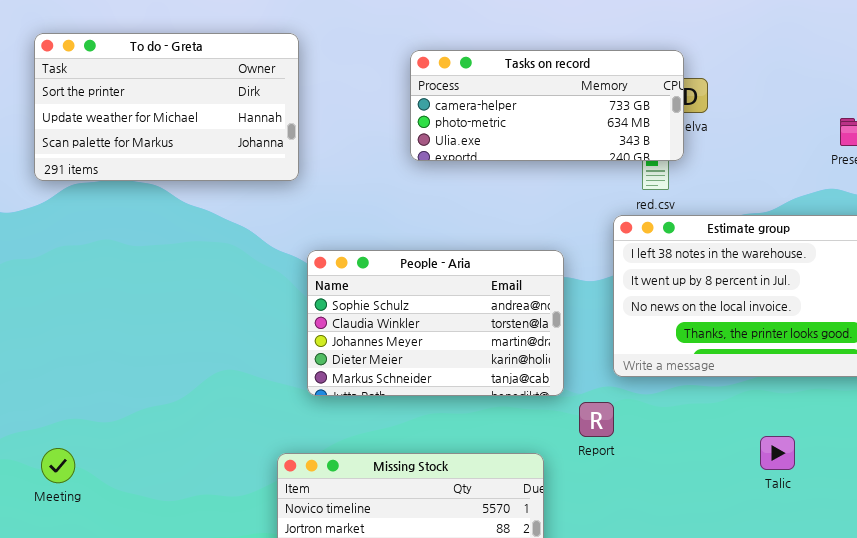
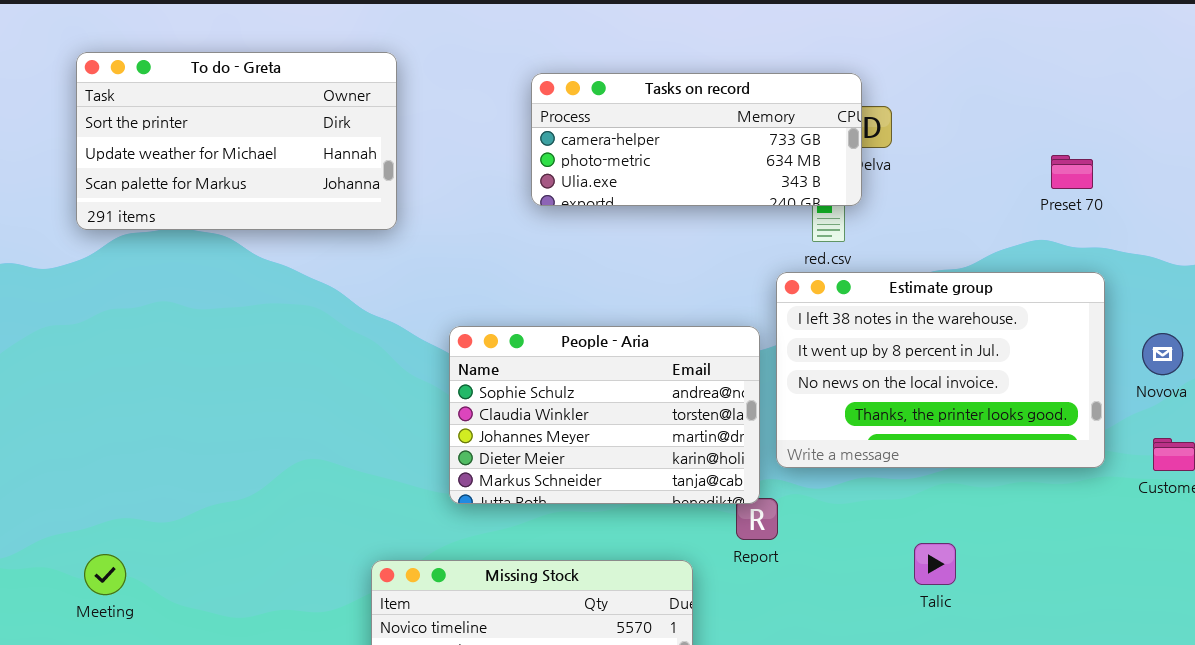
People - Aria: [307,250,564,396] -> [449,326,760,504], moved
Talic: [760,436,795,470] -> [914,543,956,585], moved

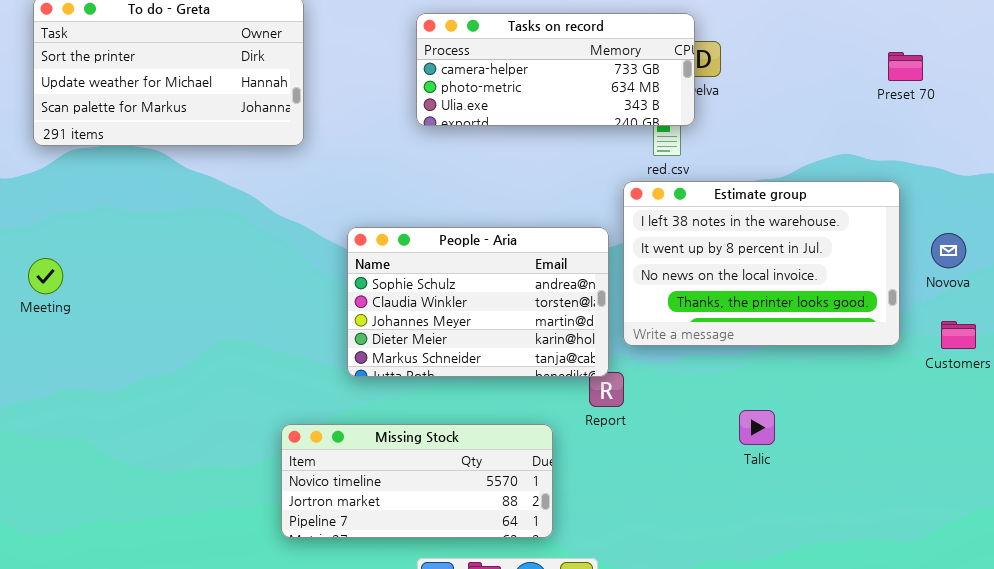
Preset 70: [1051,155,1093,189] -> [888,52,923,81], moved
Meeting: [84,554,126,595] -> [28,258,63,294], moved

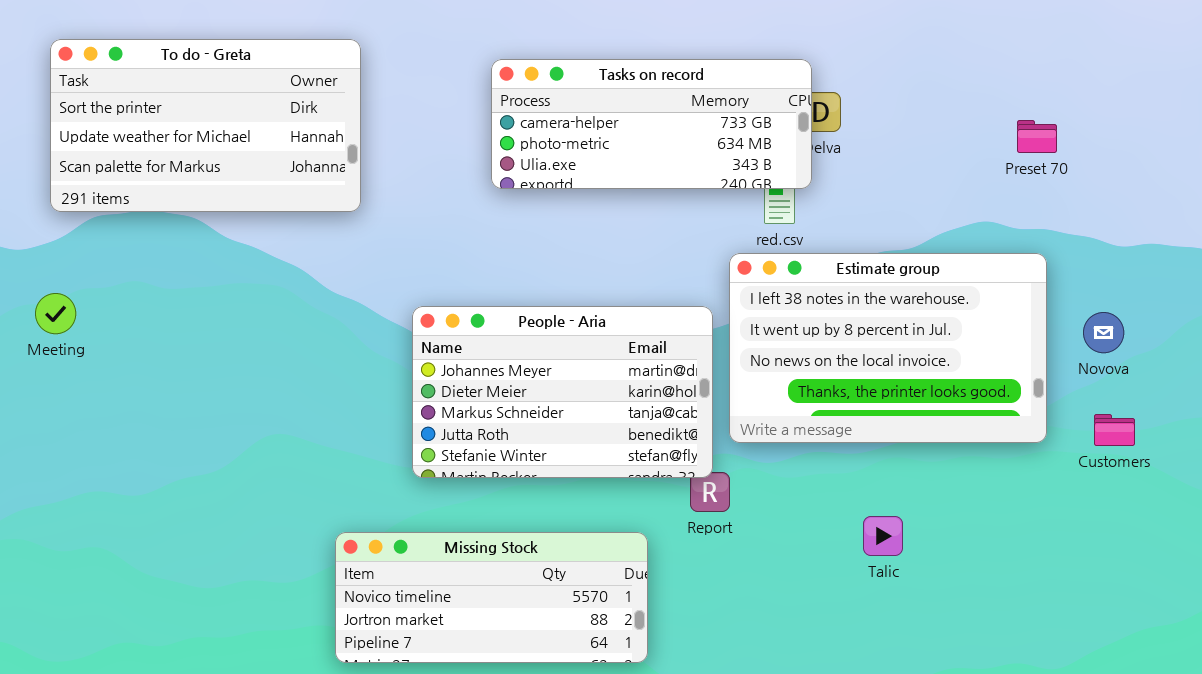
Preset 70: [888,52,923,81] -> [1017,120,1057,153], moved
People - Aria: [347,227,609,377] -> [412,306,713,478], scrolled down 2 rows
Meeting: [28,258,63,294] -> [35,293,76,334], moved

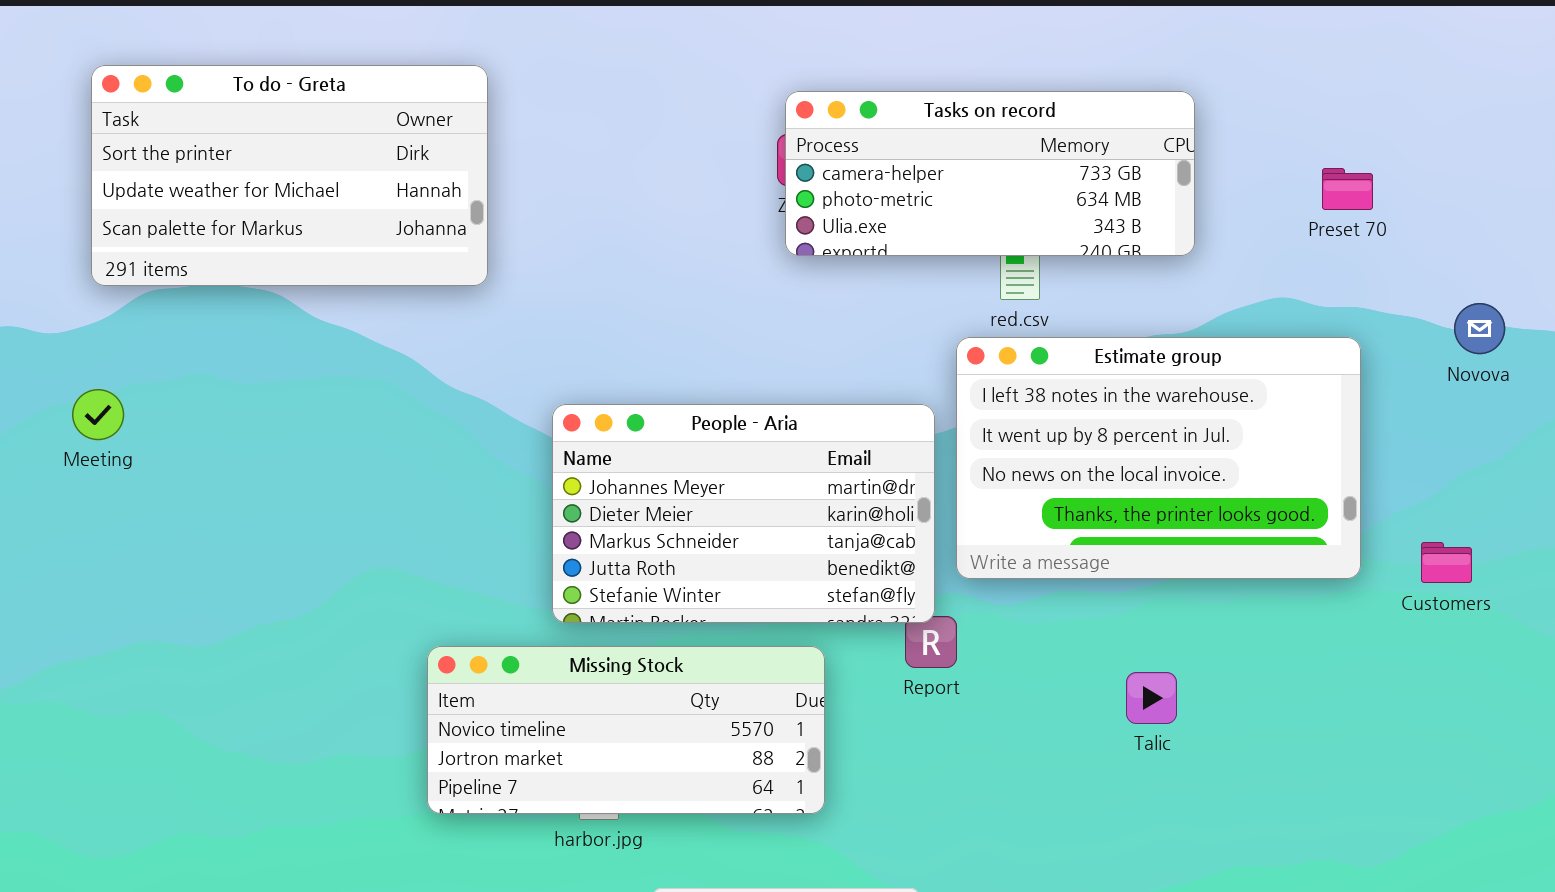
Tasks on record: [491,59,812,189] -> [785,91,1195,256], moved
Novova: [1083,312,1124,353] -> [1454,303,1505,354], moved
Missing Stock: [335,532,648,663] -> [427,646,825,814], moved

